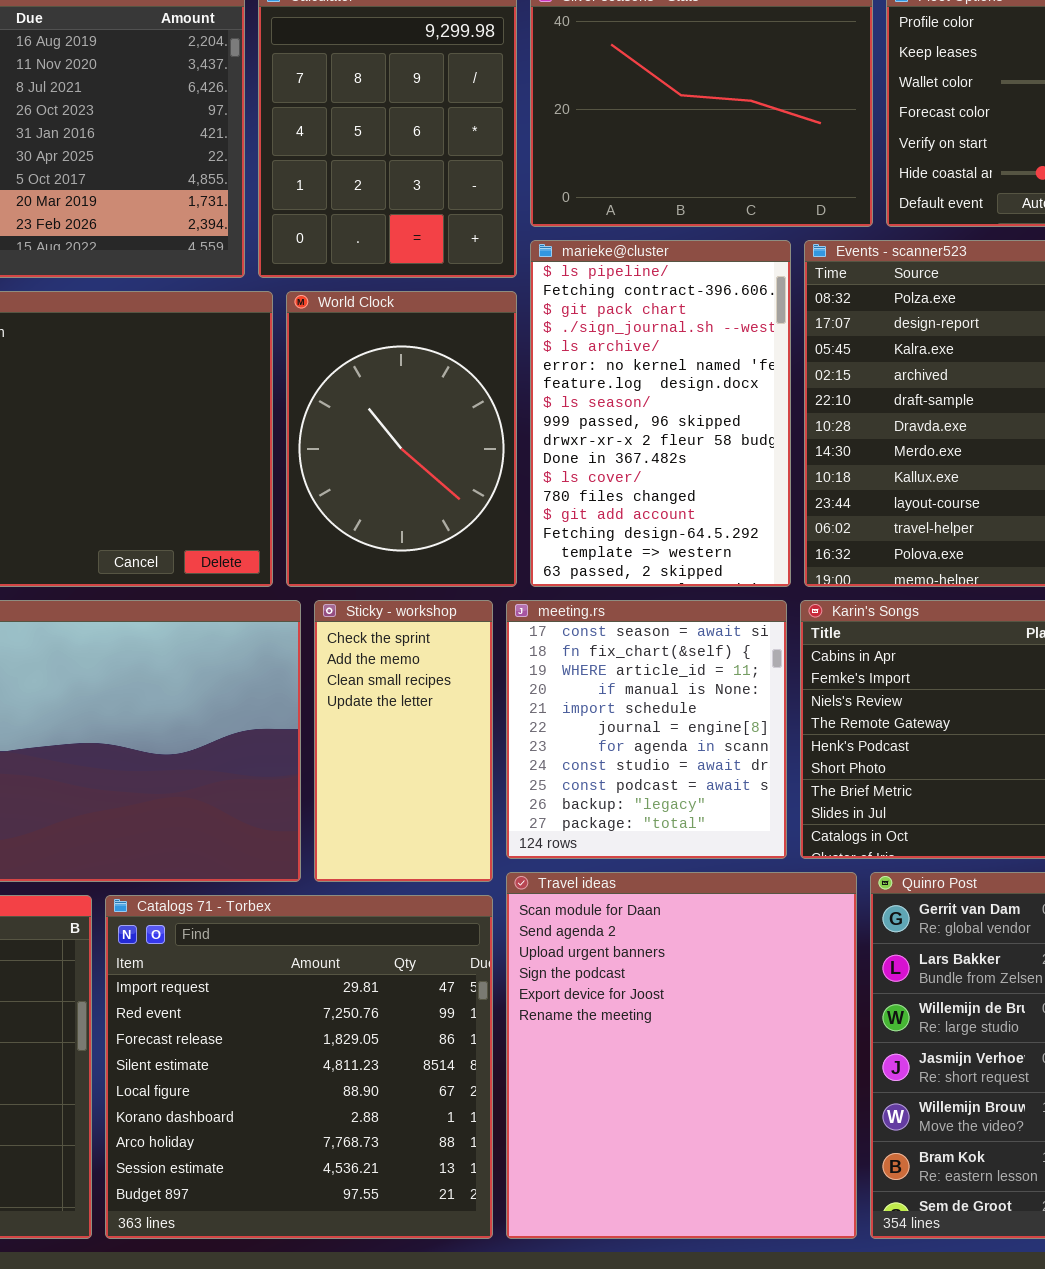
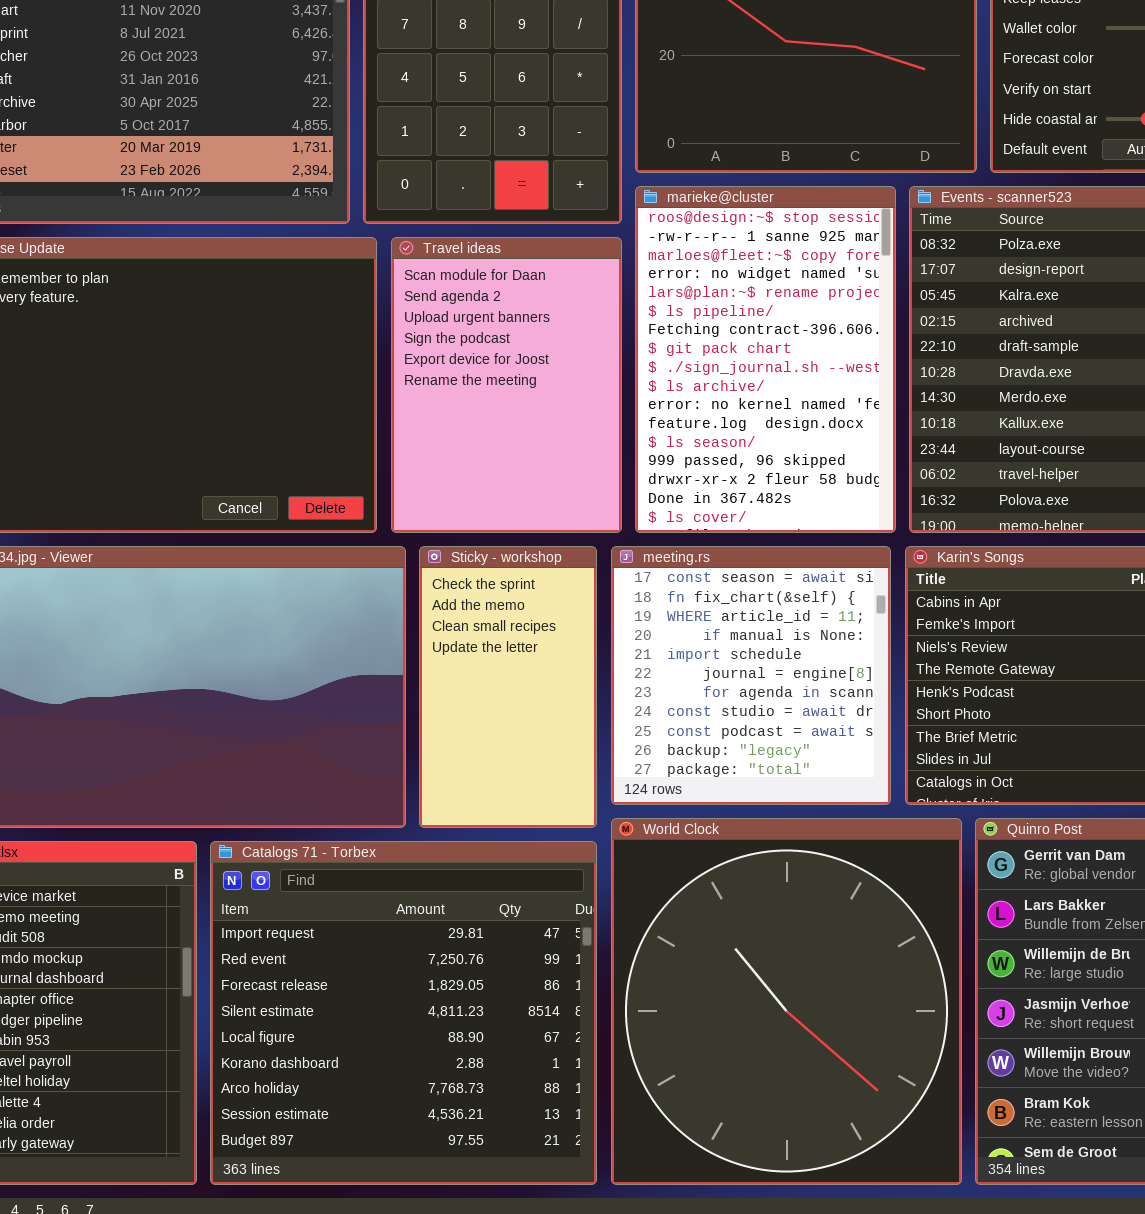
marieke@cluster: [530,240,791,587] -> [635,186,896,533], scrolled up 5 rows
World Clock: [286,291,517,587] -> [611,818,962,1185], moved, resized
Travel ideas: [506,872,857,1239] -> [391,237,622,533], moved, resized

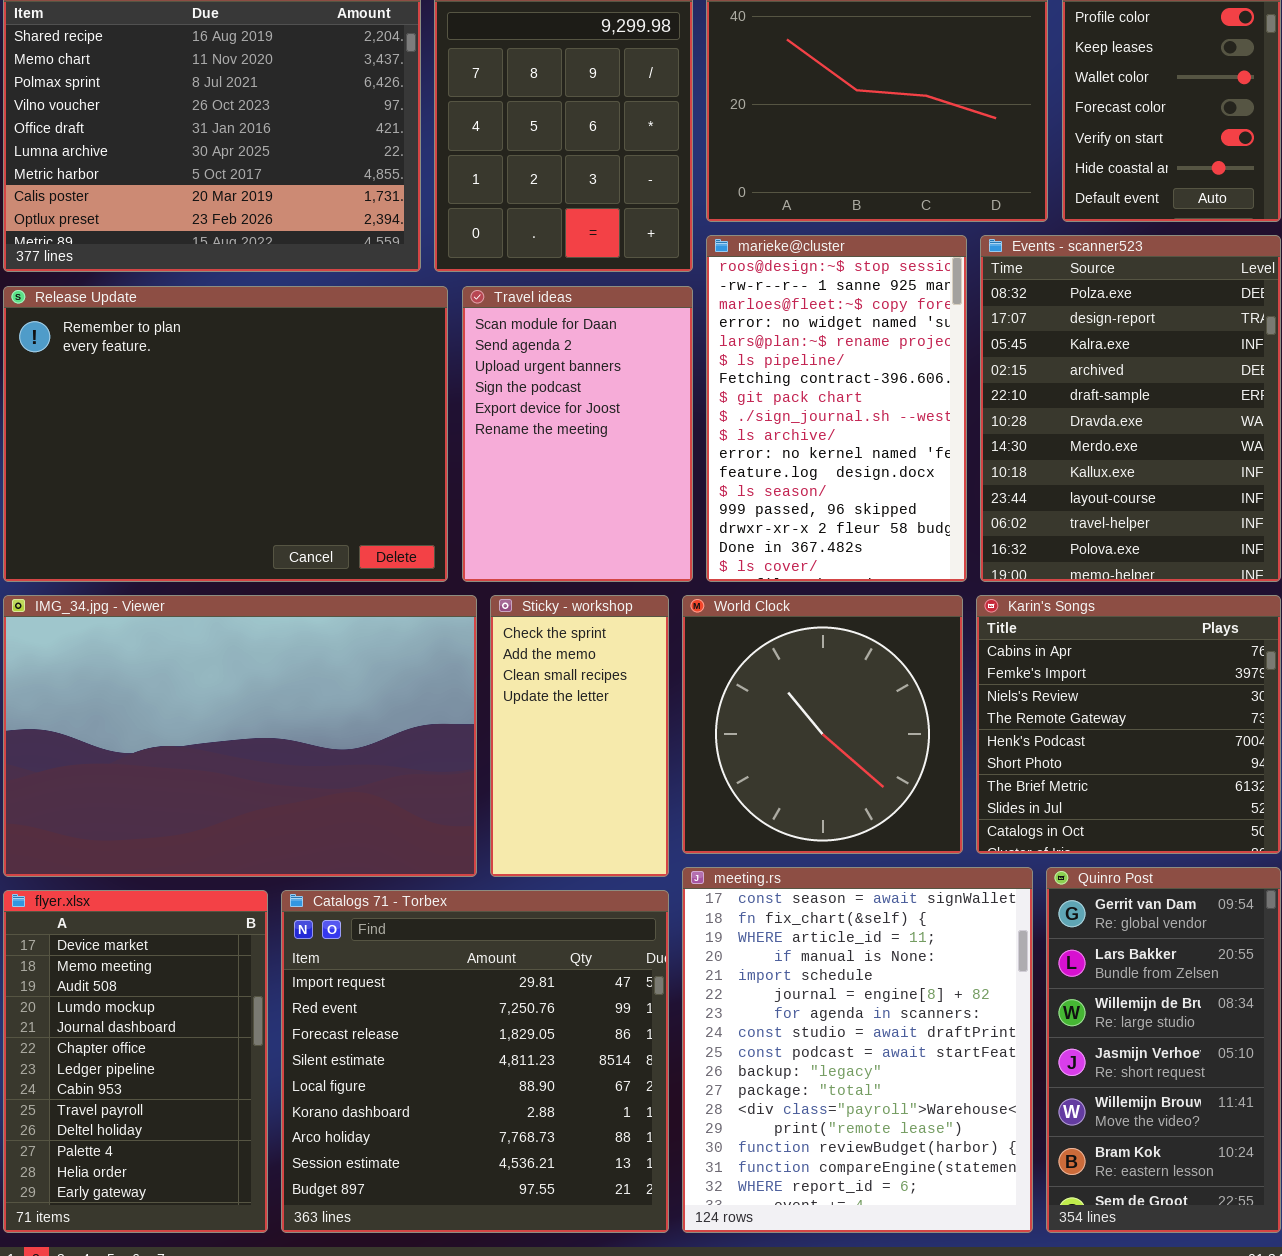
meeting.rs: [611,546,891,805] -> [682,867,1033,1233], moved, resized
World Clock: [611,818,962,1185] -> [682,595,963,854], moved, resized

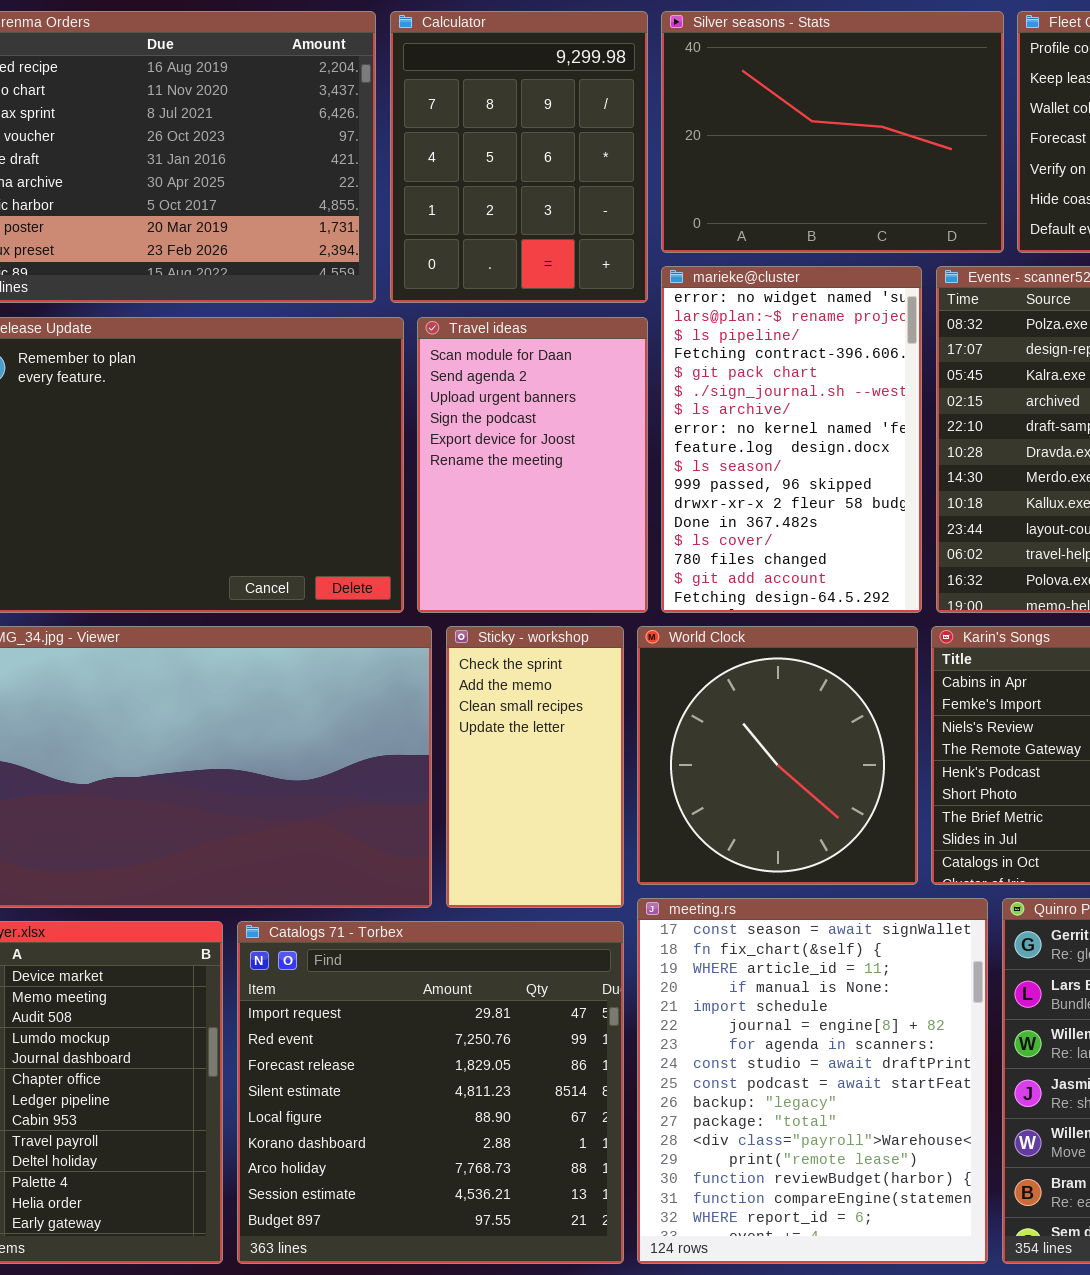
marieke@cluster: [706,235,967,582] -> [661,266,922,613], scrolled down 3 rows

